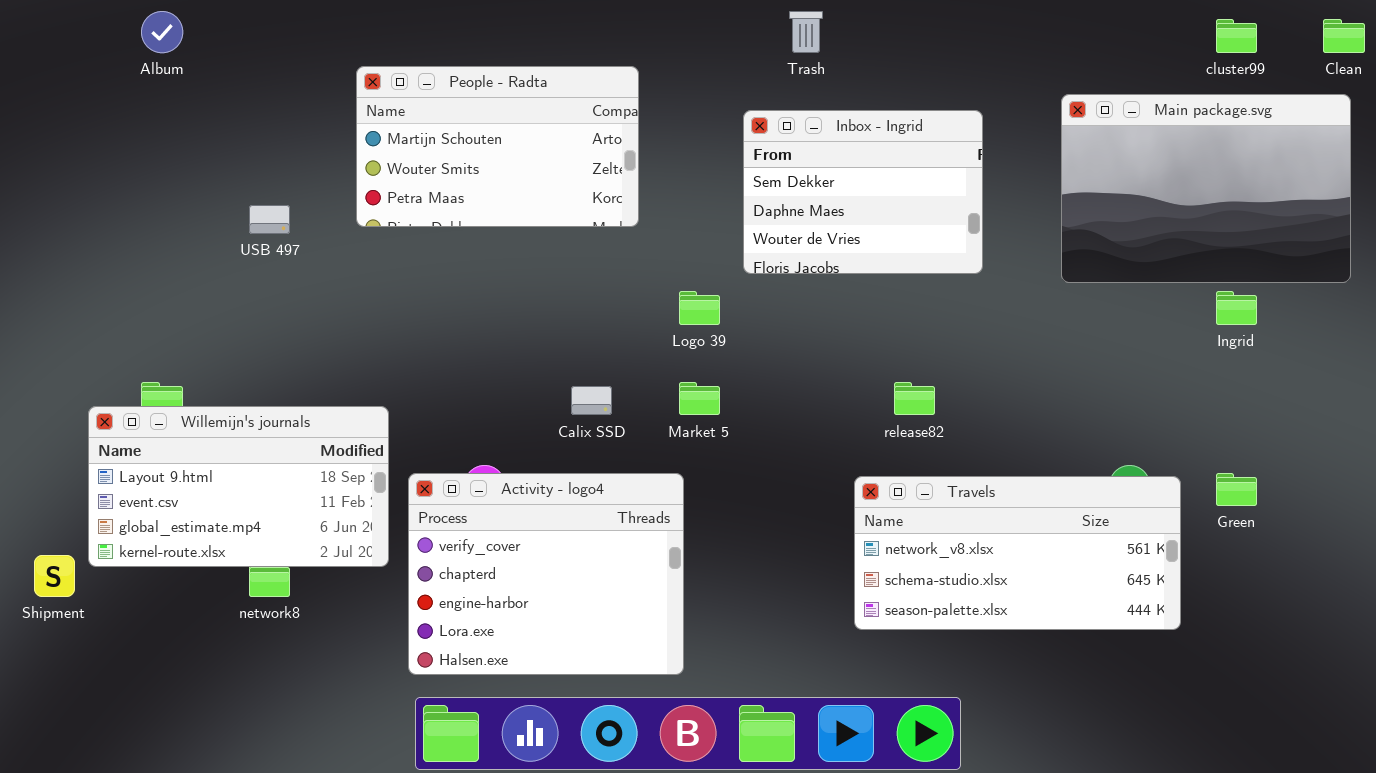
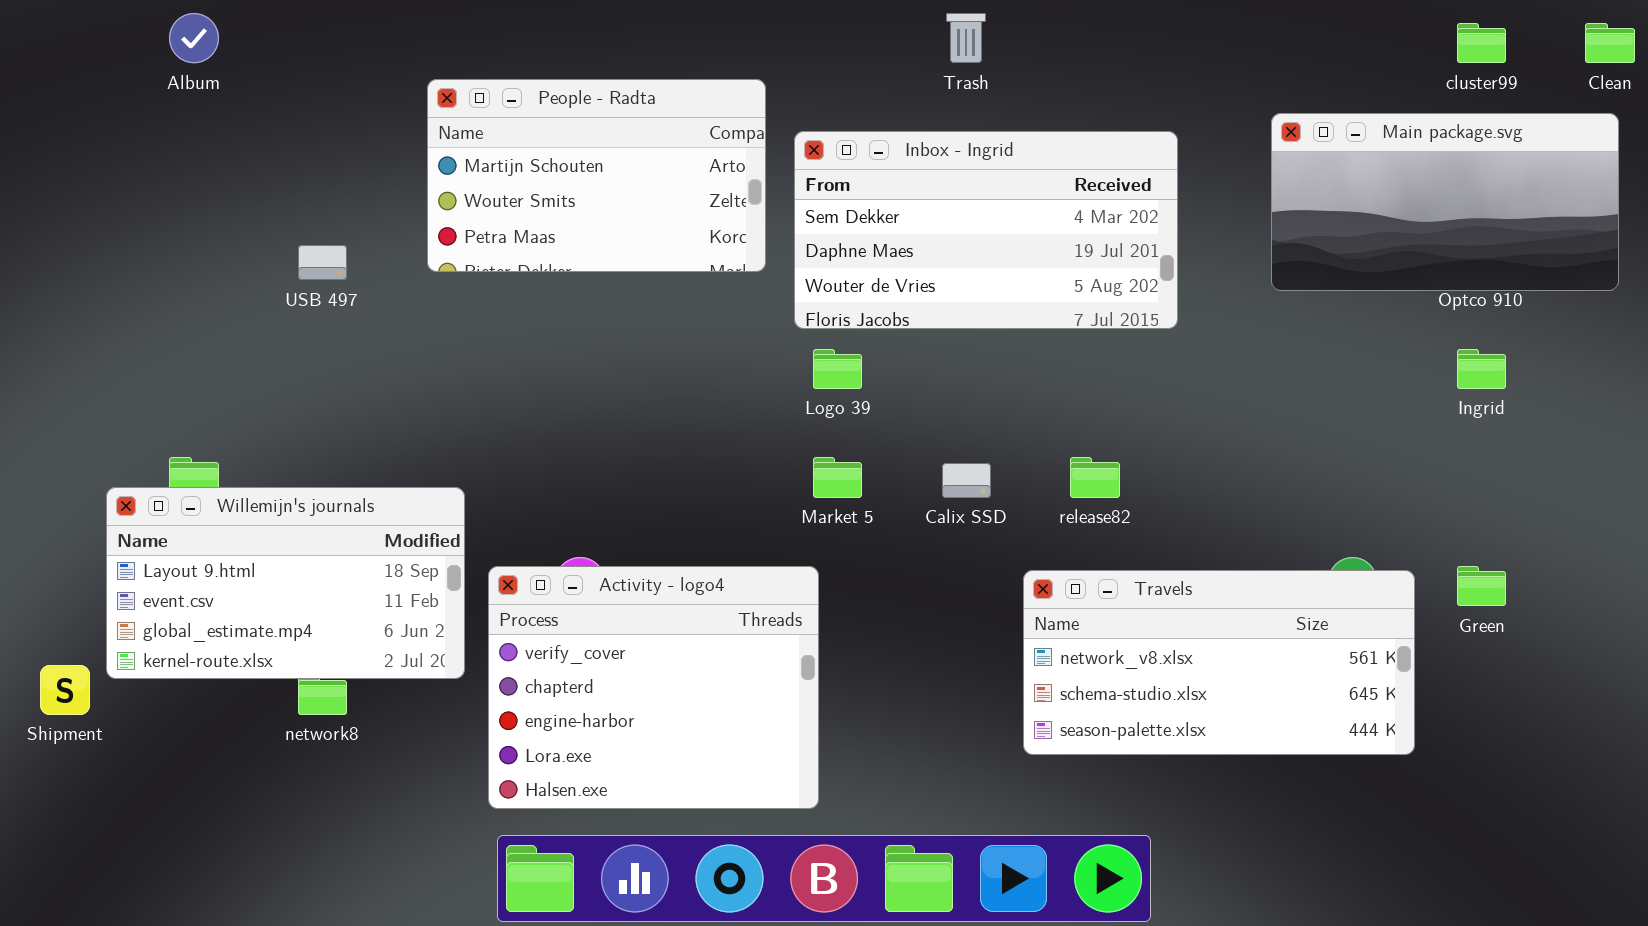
Main package.svg: [1061,94,1351,283] -> [1271,113,1619,291], resized
Inbox - Ingrid: [743,110,983,274] -> [794,131,1178,329], resized
Calix SSD: [571,386,612,415] -> [942,463,991,498], moved

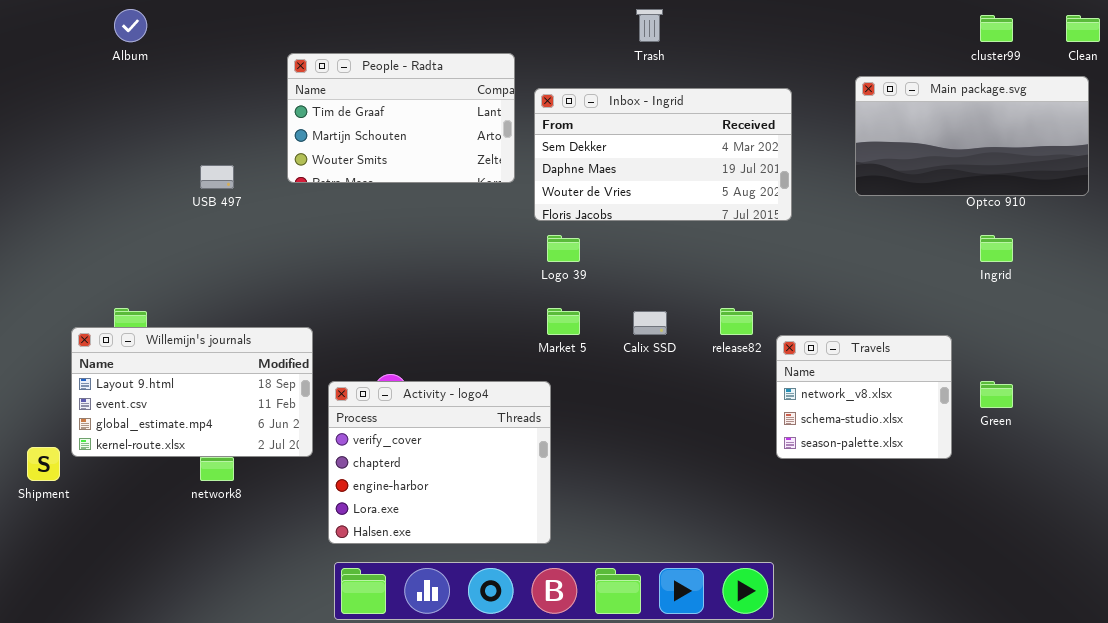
People - Radta: [427,79,766,272] -> [287,53,515,183], scrolled up 1 row
Travels: [1023,570,1415,755] -> [776,335,952,459], moved, resized

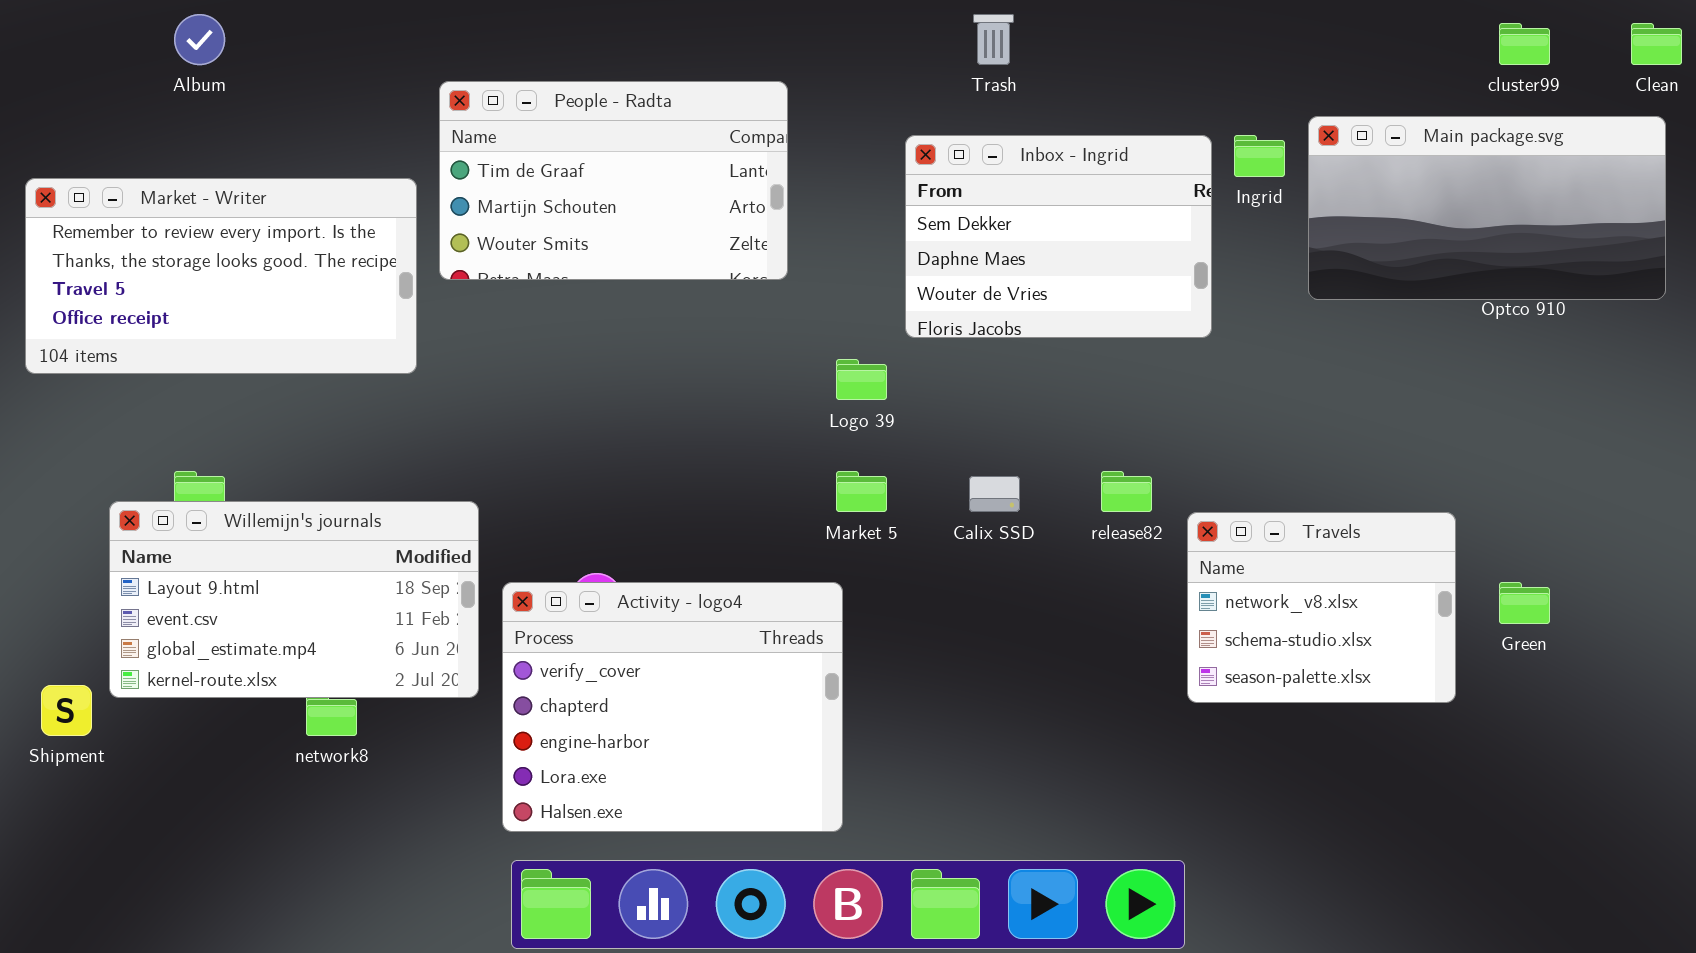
Inbox - Ingrid: [534,88,792,221] -> [905,135,1212,338], resized
Market - Writer: none -> [25,178,417,374], opened
Ingrid: [980,235,1013,262] -> [1234,135,1285,177], moved

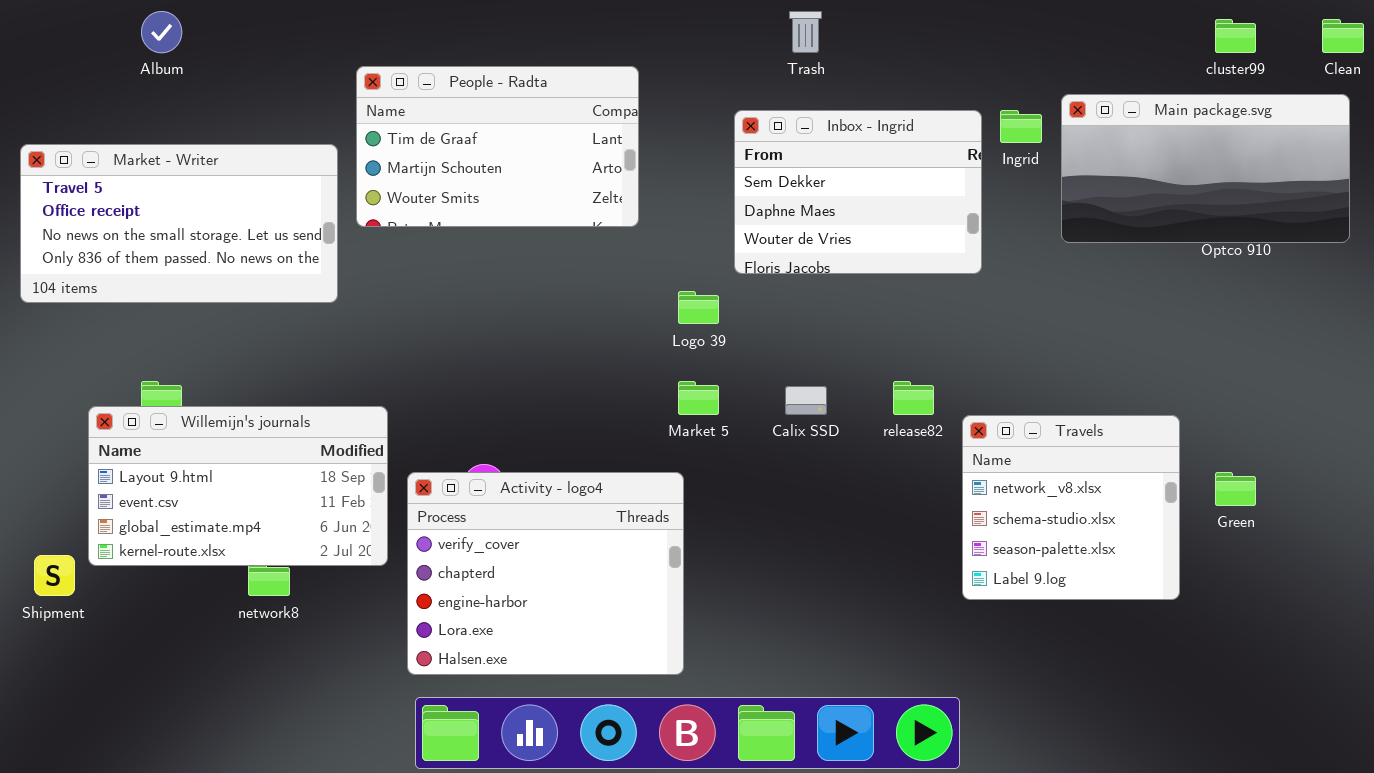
Market - Writer: [25,178,417,374] -> [20,144,338,303], scrolled down 2 rows
Travels: [1187,512,1456,703] -> [962,415,1180,600], resized

